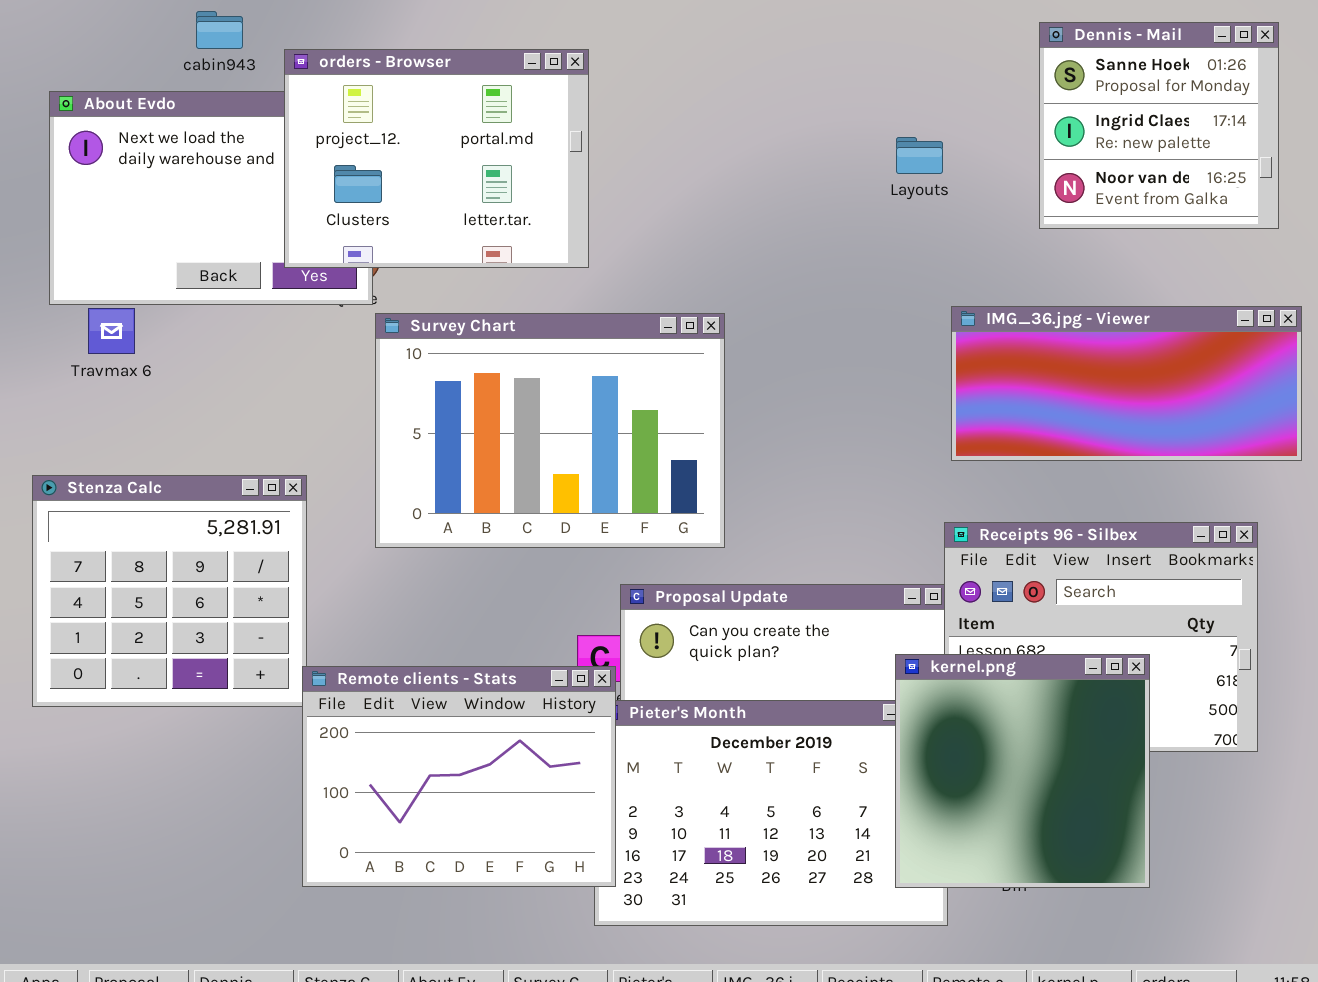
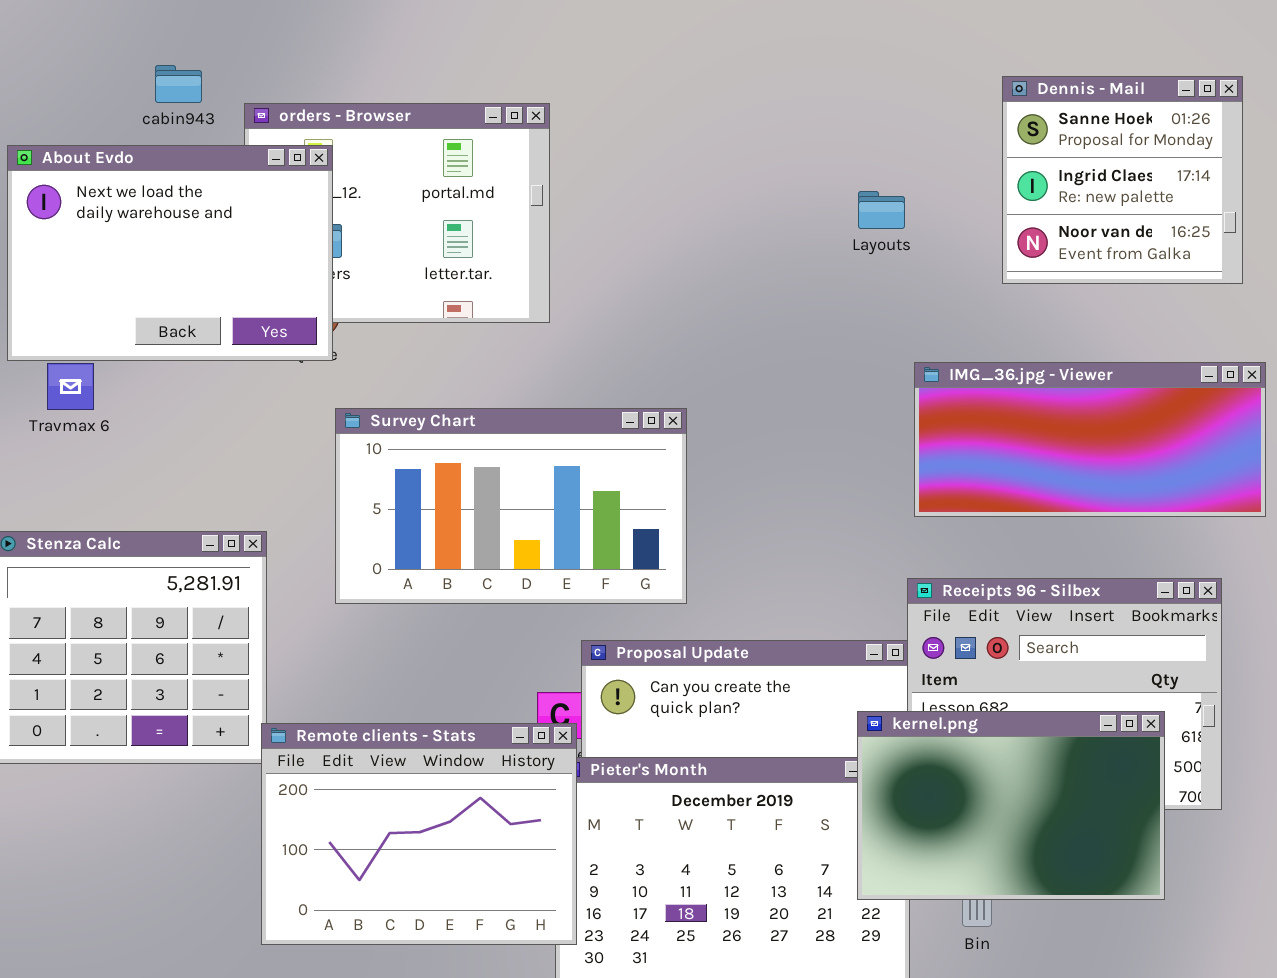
About Evdo: [49,91,373,305] -> [7,145,333,361], raised
Survey Chart: [375,313,725,548] -> [335,408,687,604], resized
kernel.png: [895,654,1150,888] -> [857,711,1165,900], resized

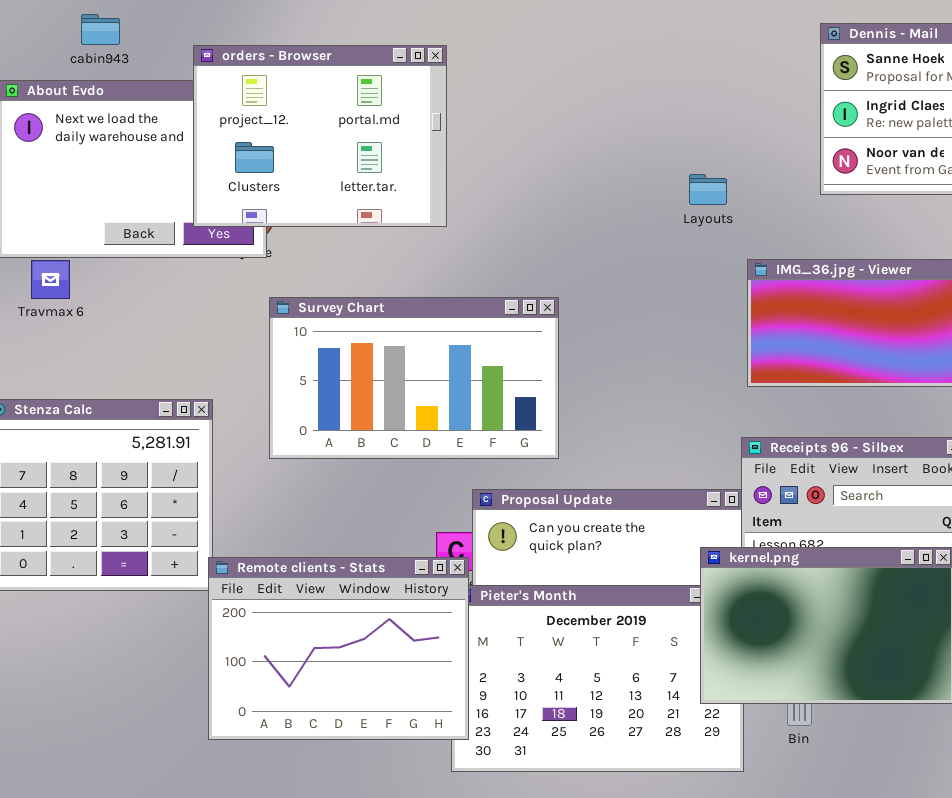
cabin943: [155,65,202,103] -> [81,14,120,45], moved
orders - Browser: [244,103,550,323] -> [193,45,447,227], raised
Layouts: [858,191,905,229] -> [689,174,727,205], moved

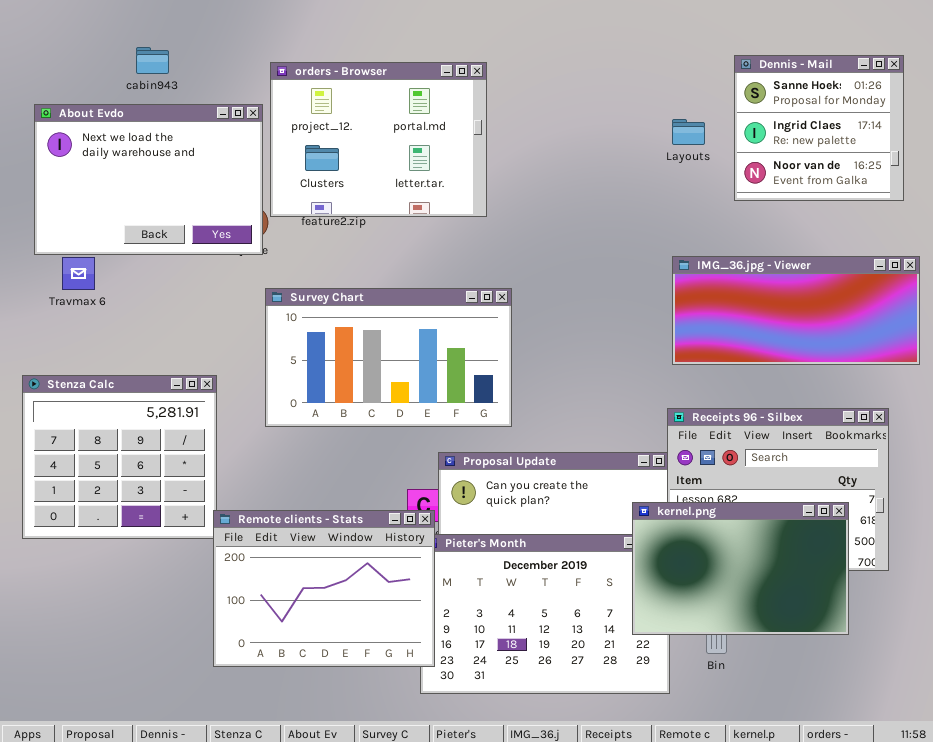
cabin943: [81,14,120,45] -> [136,47,169,74], moved
orders - Browser: [193,45,447,227] -> [270,62,487,217], moved
Layouts: [689,174,727,205] -> [672,119,705,145], moved

